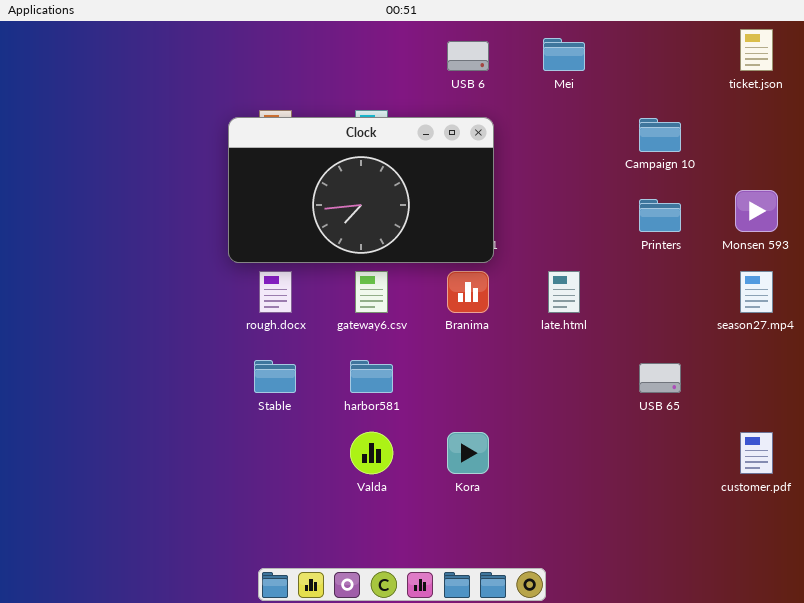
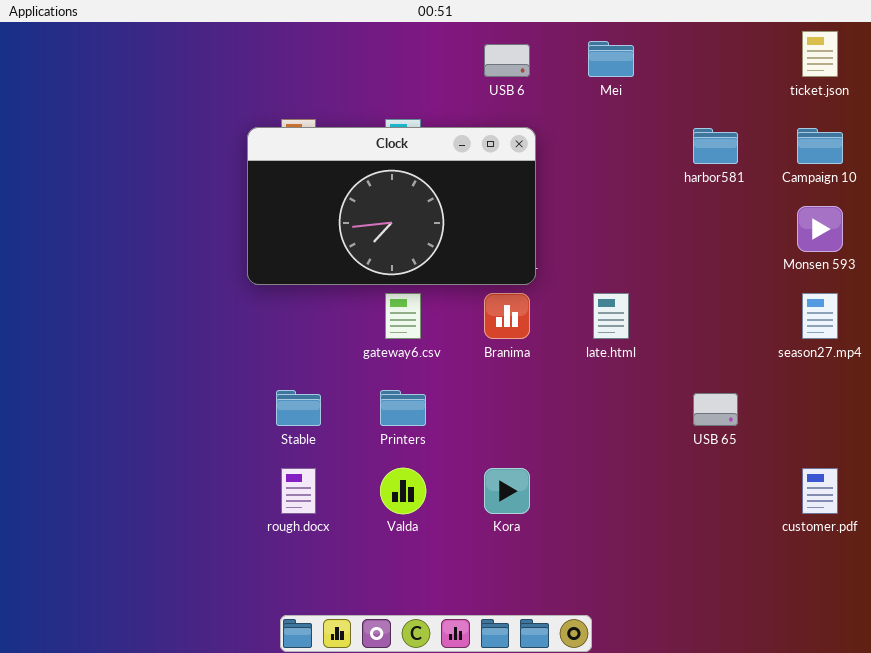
Campaign 10: [639,118,681,152] -> [797,128,843,164], moved
Printers: [639,199,681,232] -> [380,390,426,426], moved
rough.docx: [259,271,292,313] -> [281,468,316,514], moved
harbor581: [350,360,393,393] -> [693,128,738,164], moved

